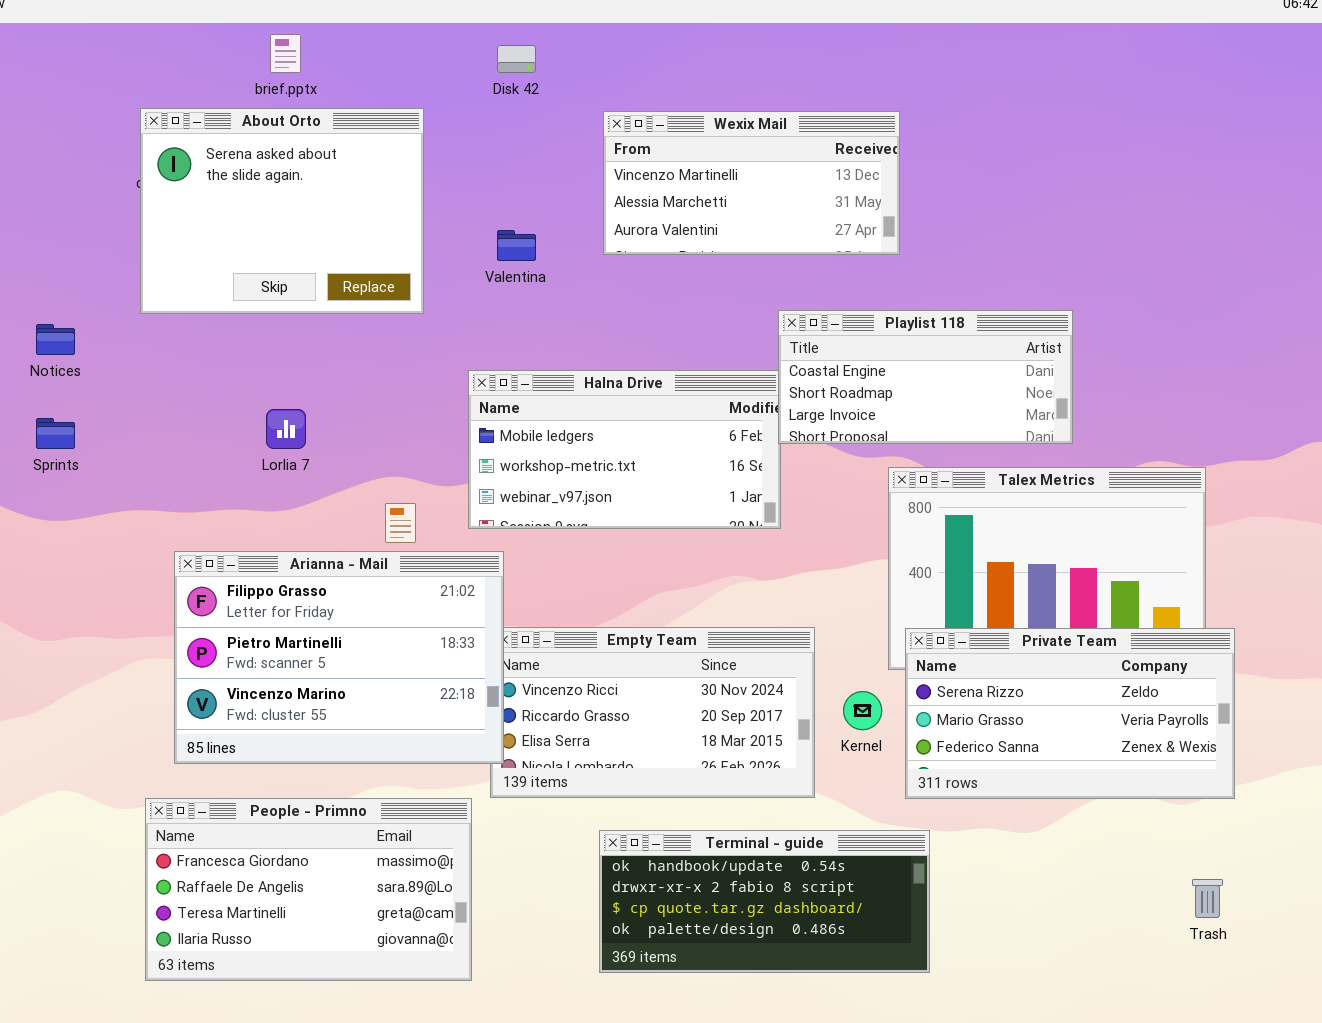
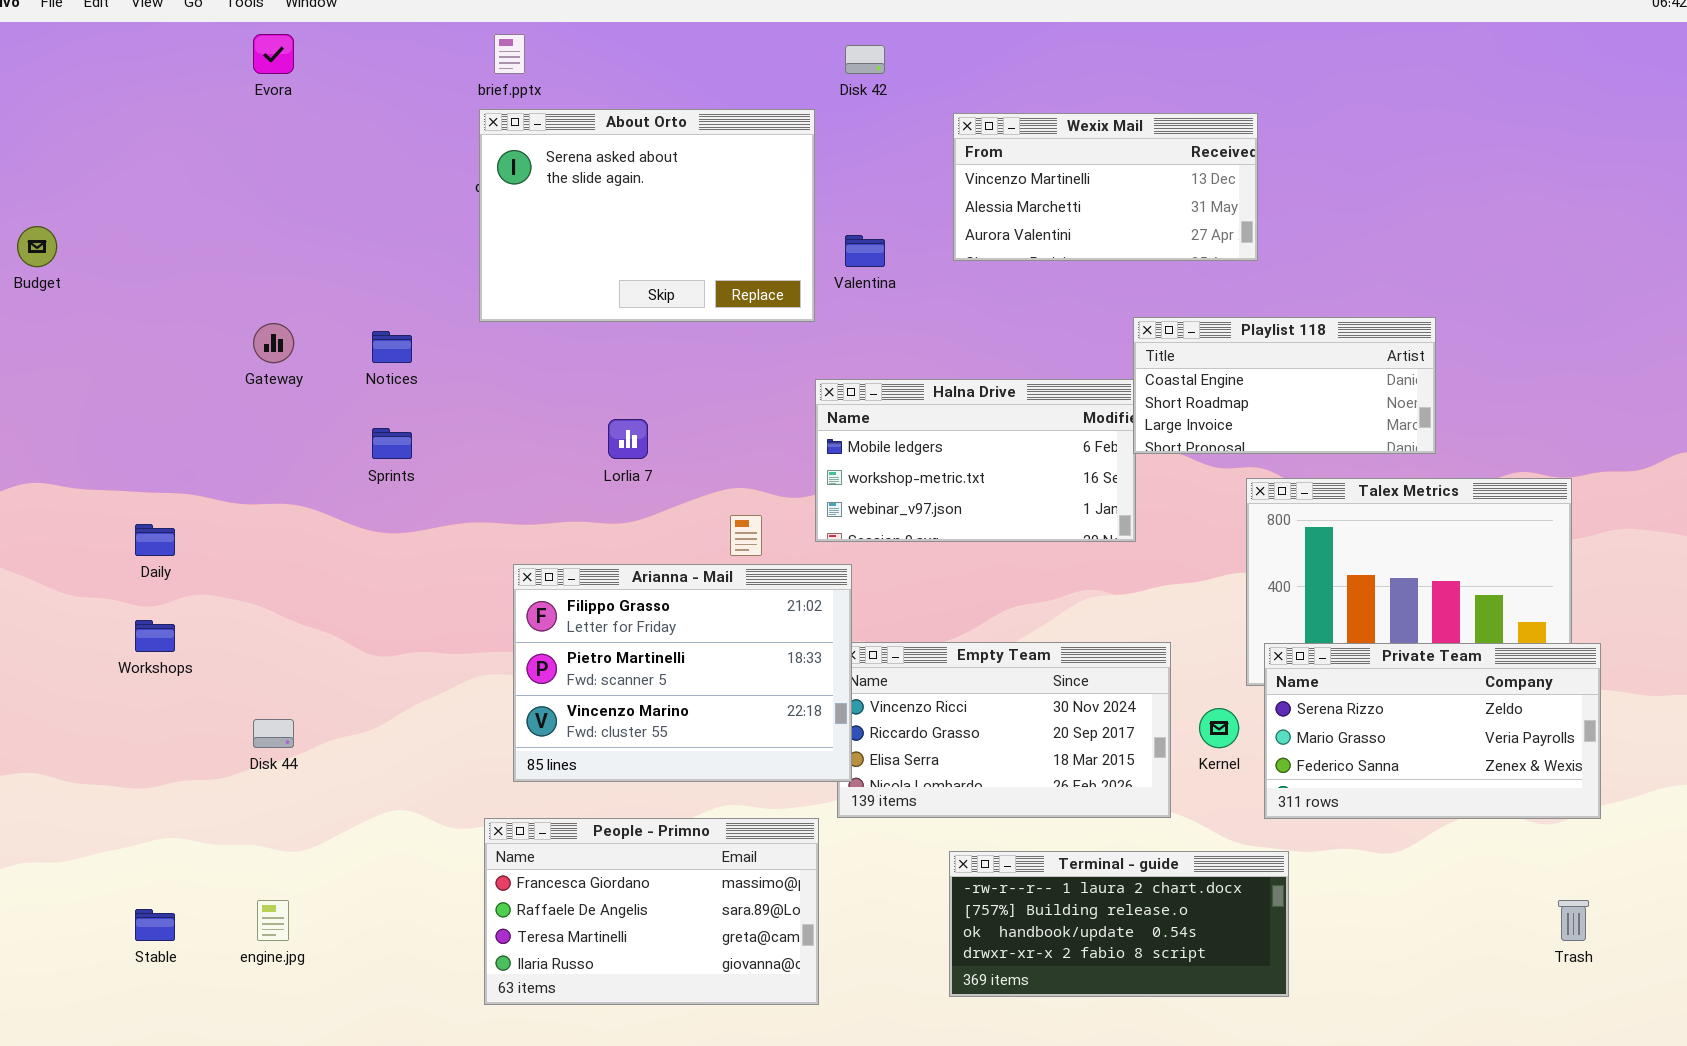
brief.pptx: [270,34,301,73] -> [494,34,525,74], moved
About Orto: [140,108,424,314] -> [479,109,815,322], resized
Terminal - guide: [599,830,930,973] -> [949,851,1289,997], scrolled up 2 rows

